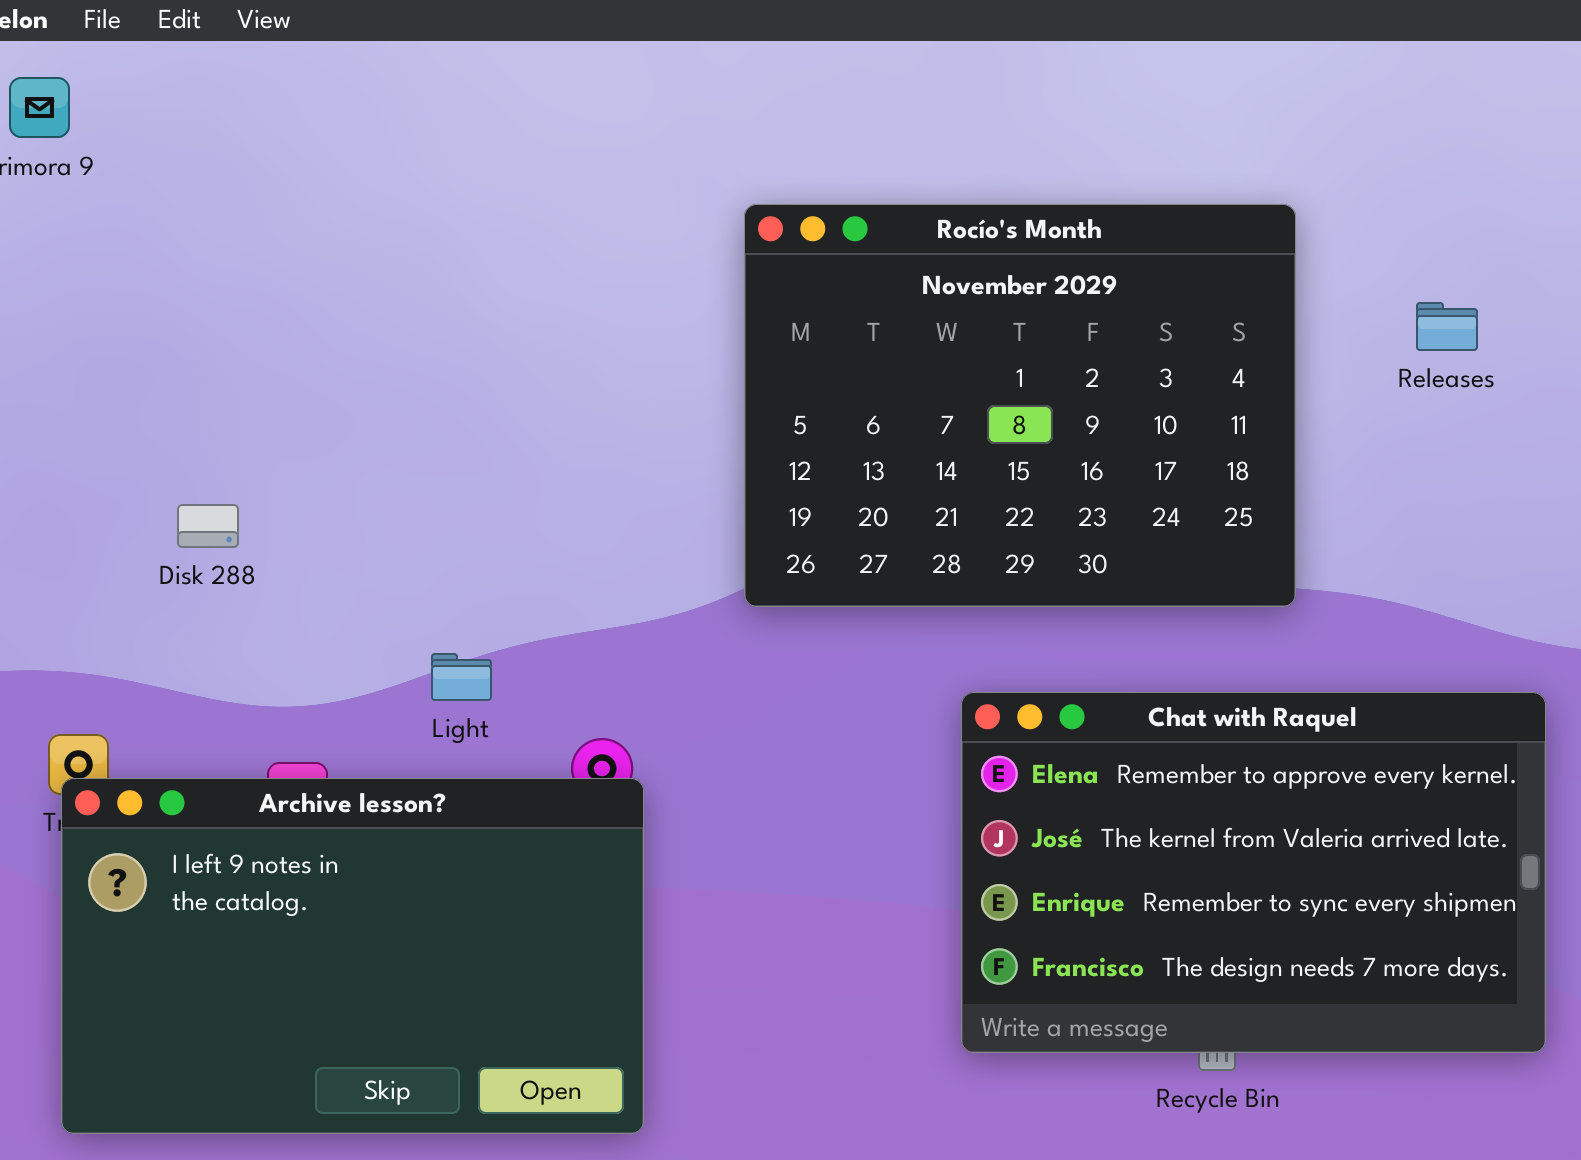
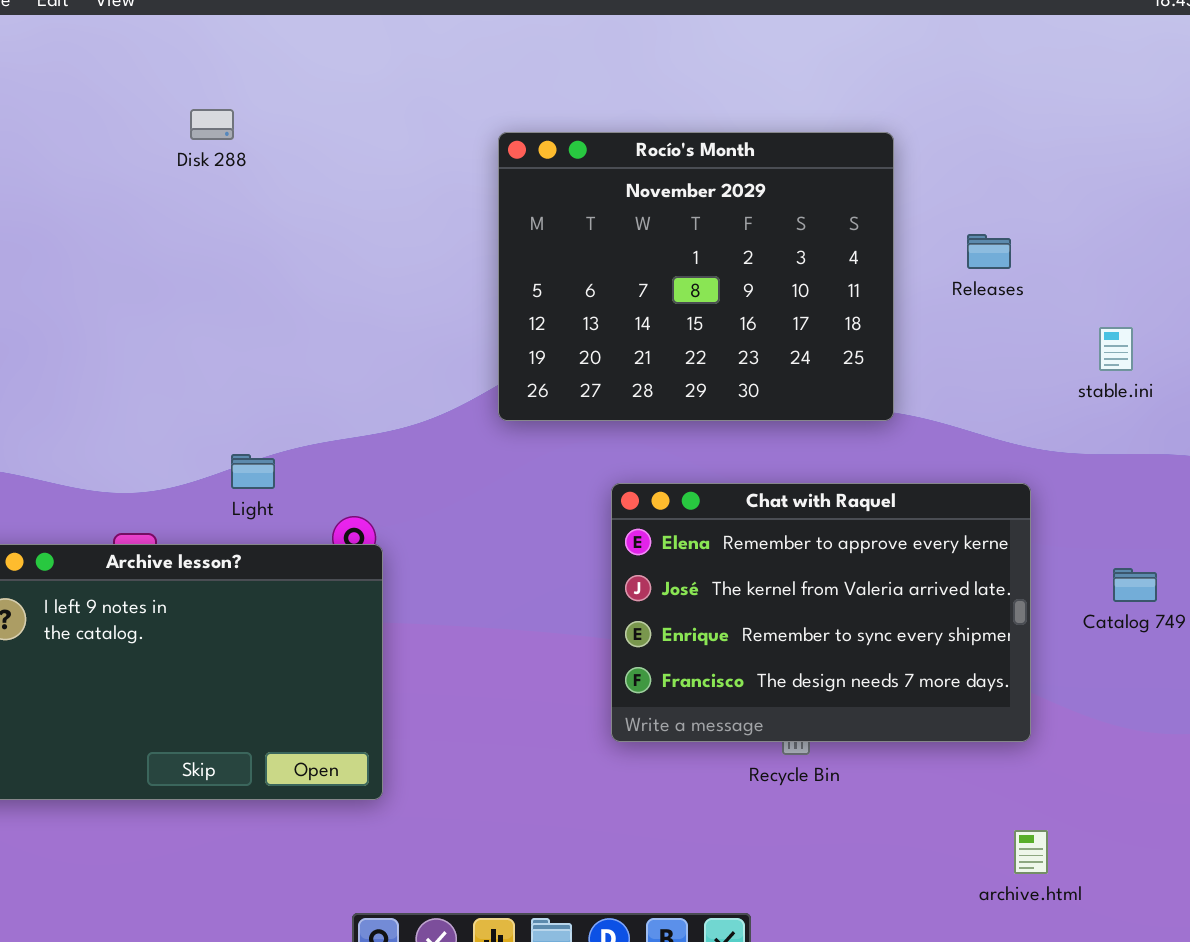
Rocío's Month: [744,204,1296,607] -> [498,132,894,421], moved
Releases: [1416,302,1478,351] -> [967,234,1011,269], moved
Disk 288: [177,504,239,548] -> [190,109,234,140], moved

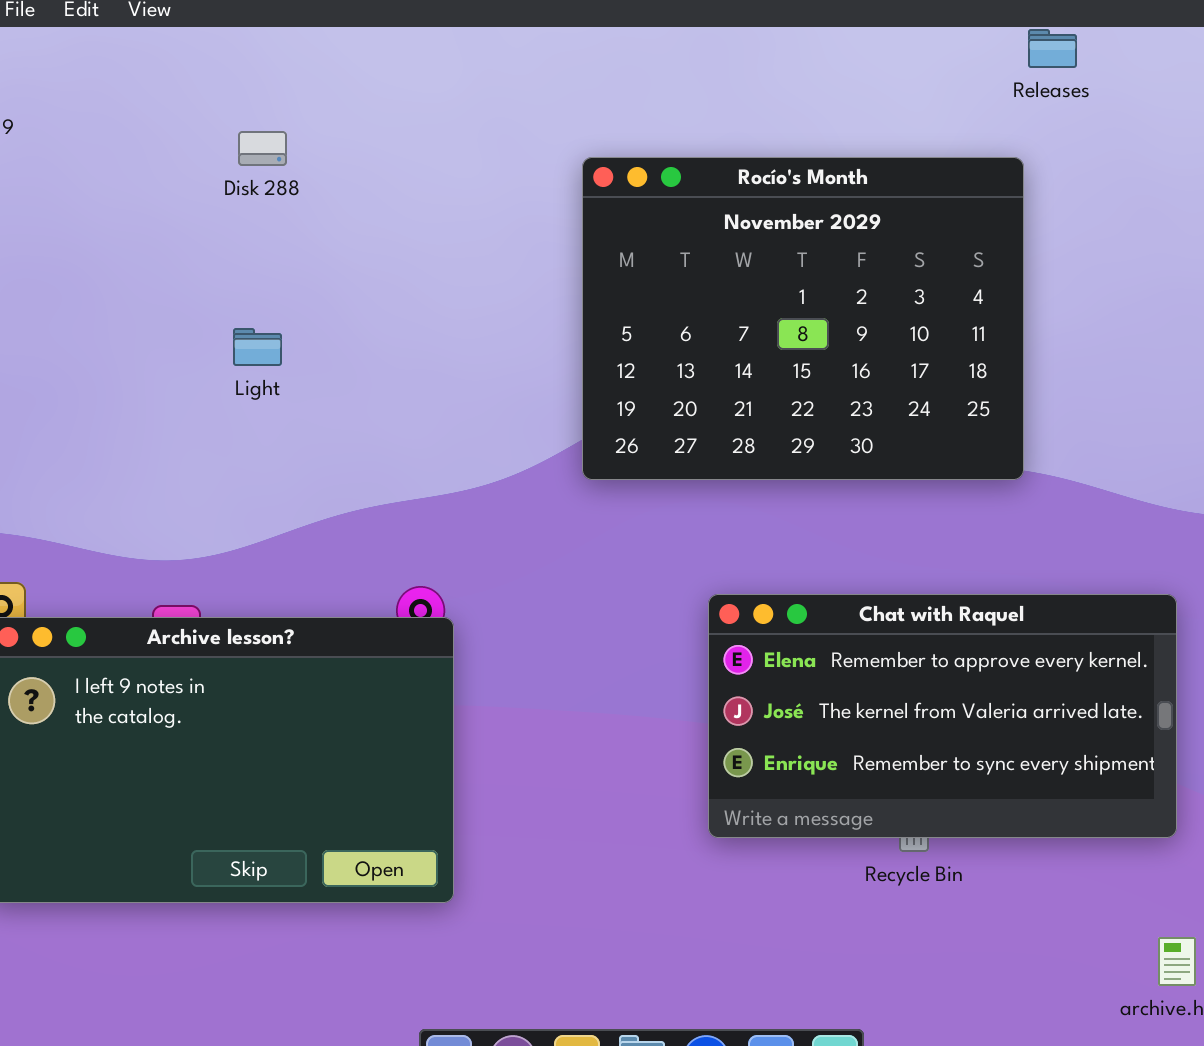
Releases: [967,234,1011,269] -> [1028,29,1077,68], moved
Light: [231,454,275,489] -> [233,328,282,366], moved
Chat with Raquel: [611,483,1031,742] -> [708,594,1177,838], resized

